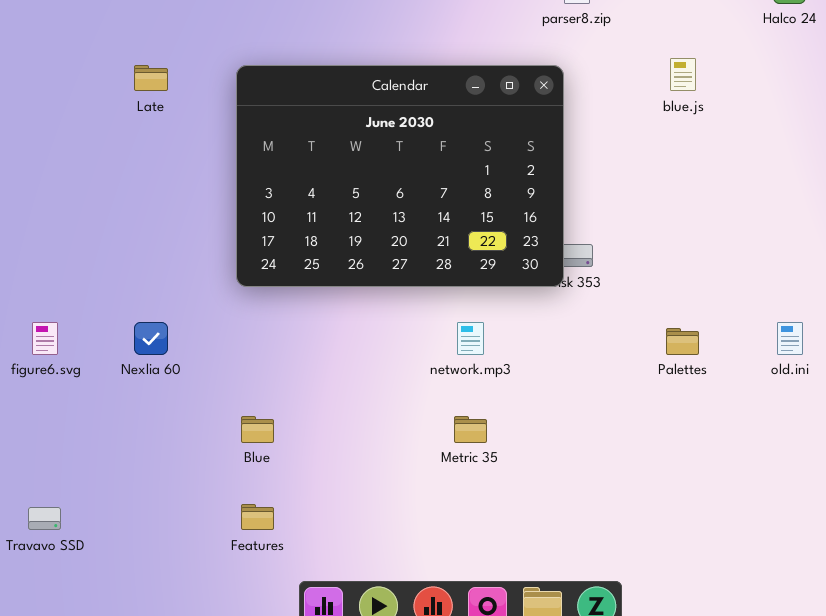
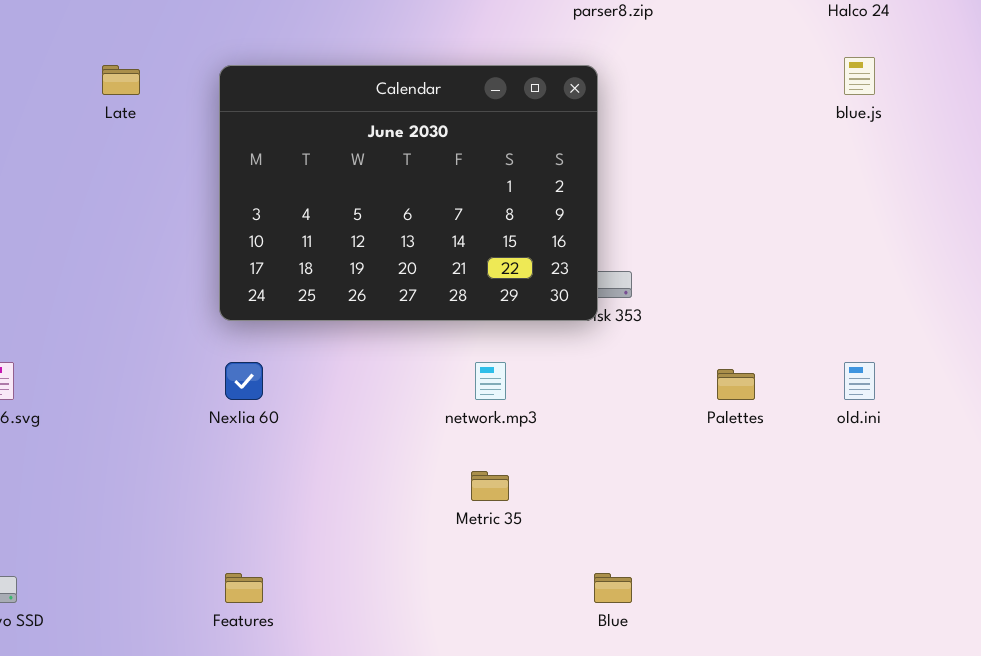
blue.js: [670,58,696,91] -> [844,57,875,95], moved
Nexlia 60: [134,322,168,355] -> [225,362,263,400], moved
Blue: [241,416,274,443] -> [594,573,632,603], moved

